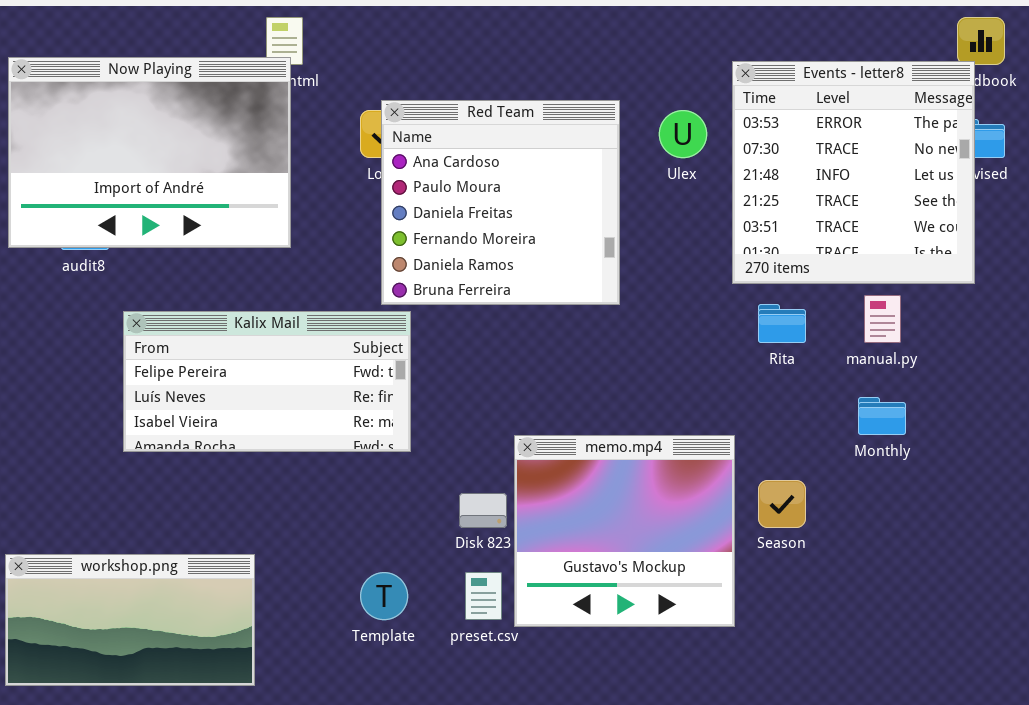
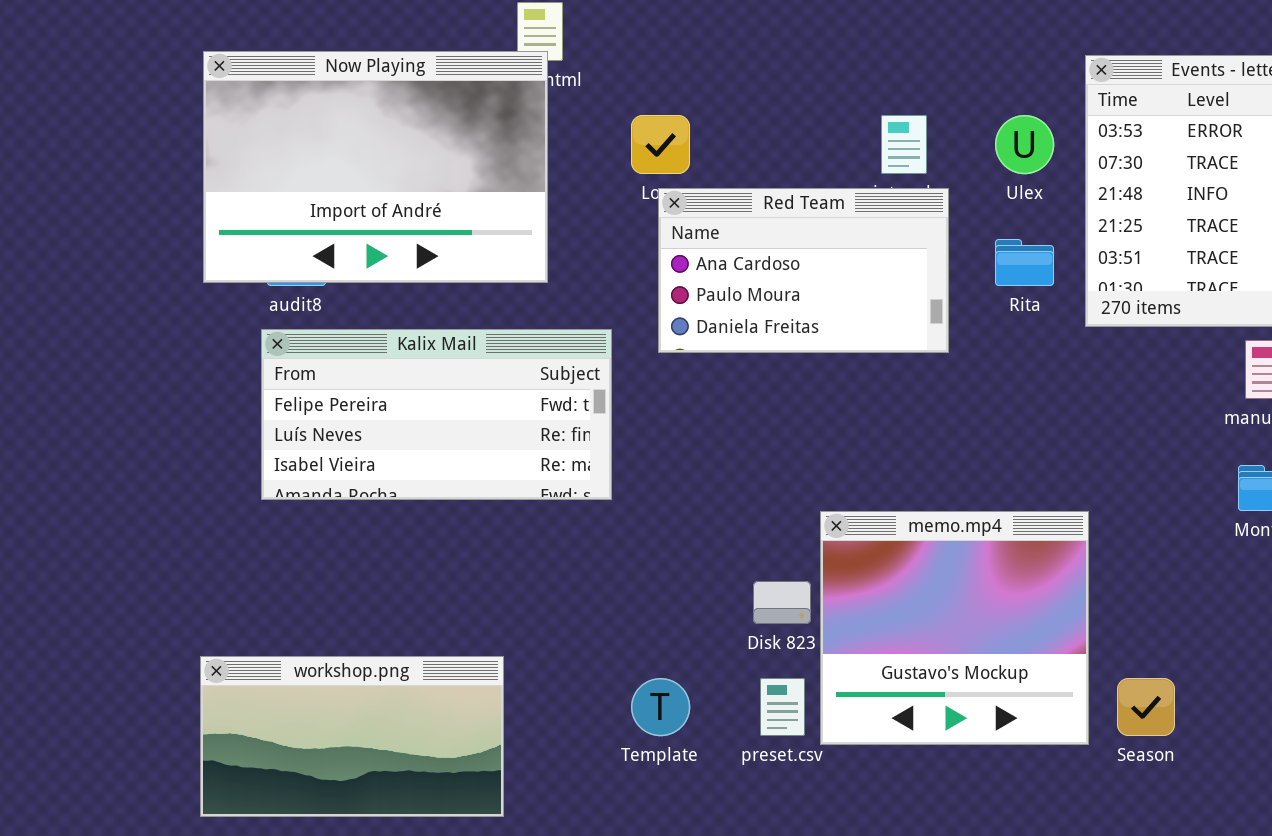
Red Team: [381,100,620,305] -> [658,188,949,353], resized
Rita: [758,304,806,343] -> [995,239,1054,286], moved
Kalix Mail: [123,311,411,452] -> [261,329,612,500], moved
Season: [758,480,806,528] -> [1117,678,1175,736], moved

